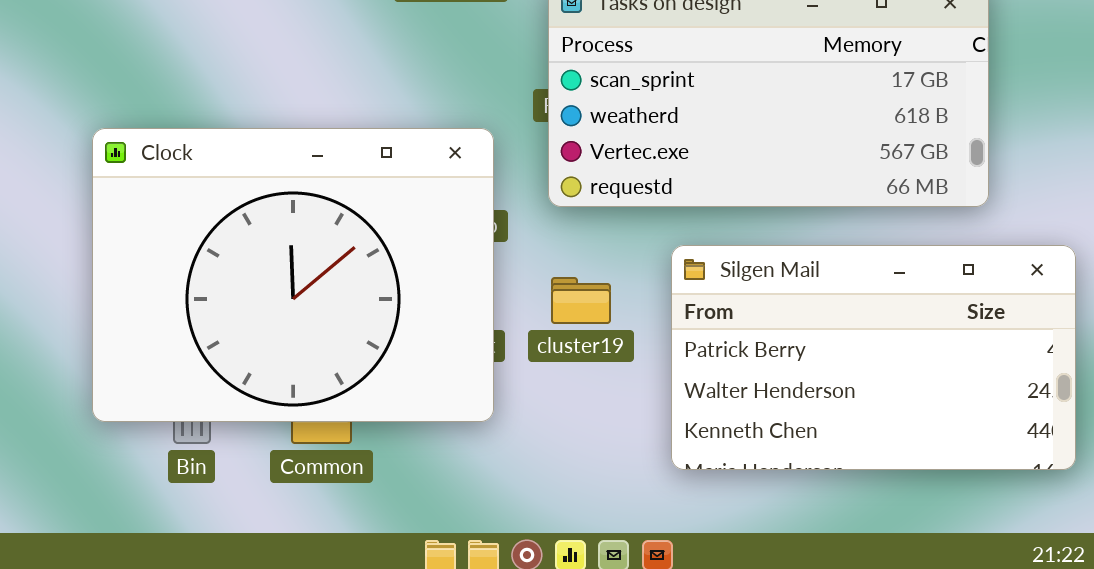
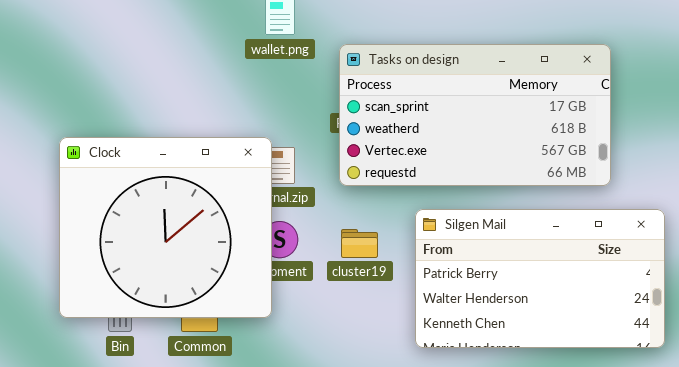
Clock: [92,128,494,422] -> [59,137,272,318], resized

